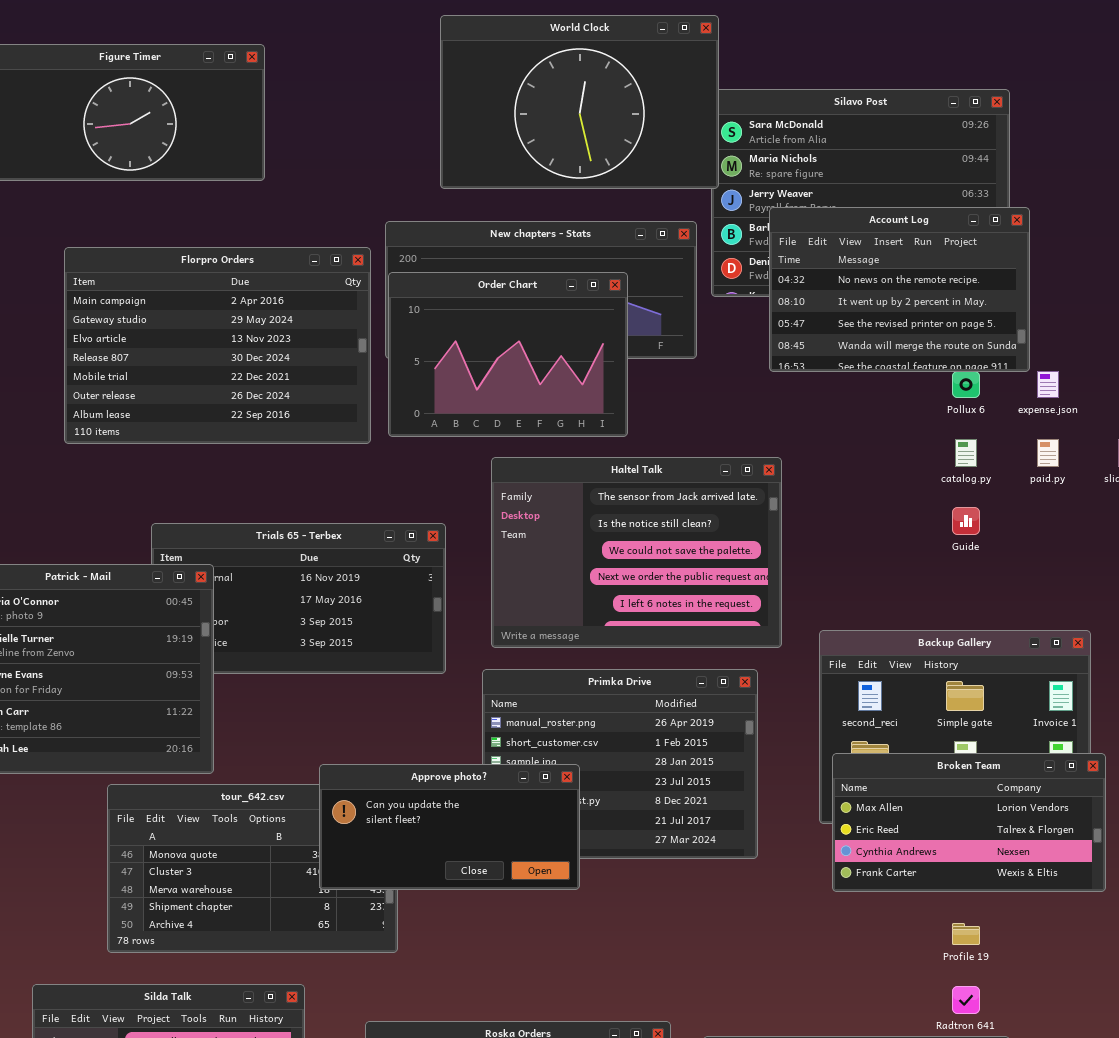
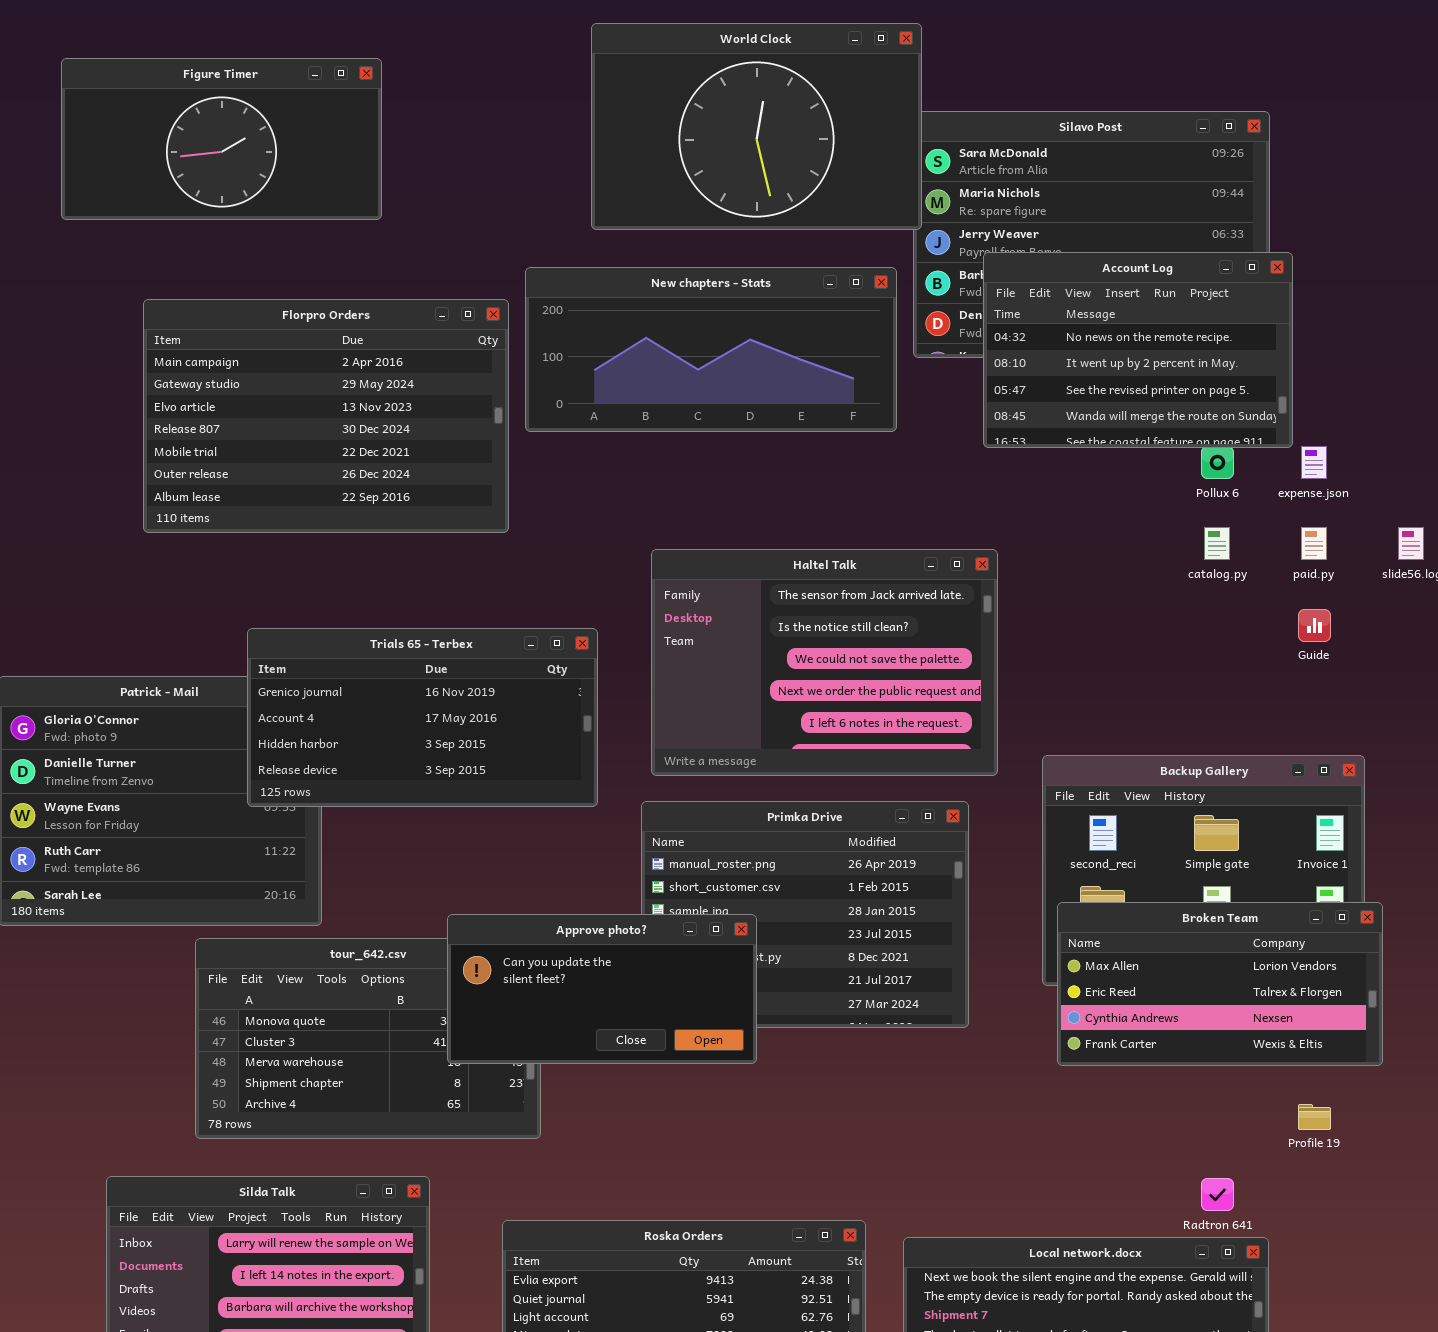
Order Chart: [388,272,628,437] -> none, closed
Guide: [952,507,980,535] -> [1298,609,1331,642], moved
Trials 65 - Terbex: [151,523,446,674] -> [247,628,598,807], raised
Profile 19: [952,923,980,945] -> [1298,1104,1331,1130], moved

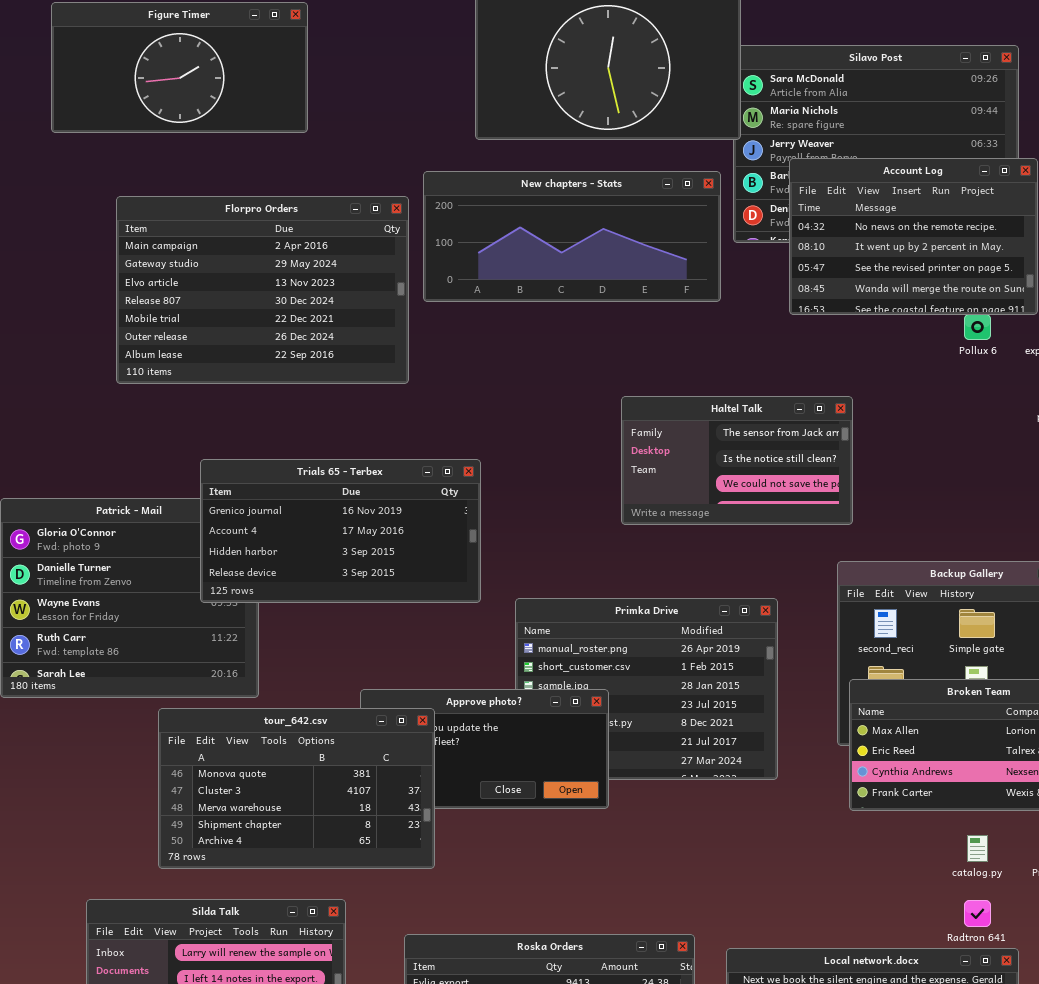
catalog.py: [1204,527,1230,560] -> [967,835,988,862], moved
Haltel Talk: [651,549,998,776] -> [621,396,853,525], moved, resized
tour_642.csv: [195,938,541,1139] -> [158,708,435,869], raised

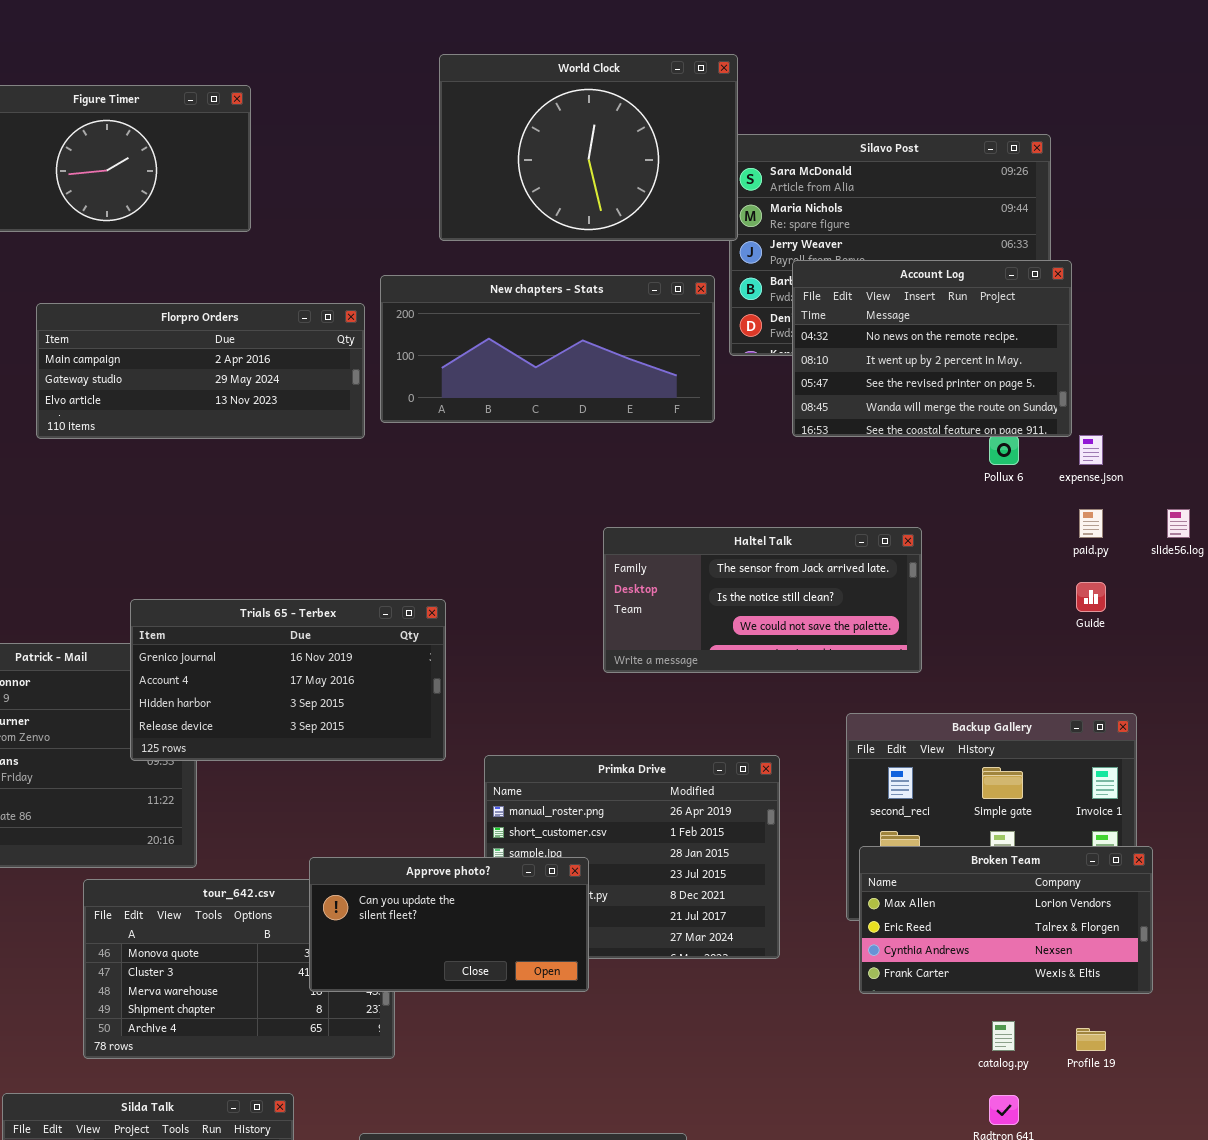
Florpro Orders: [116,196,409,384] -> [36,303,365,439], resized
Haltel Talk: [621,396,853,525] -> [603,527,922,673], resized
Approve photo?: [360,689,609,809] -> [309,857,589,992], raised

